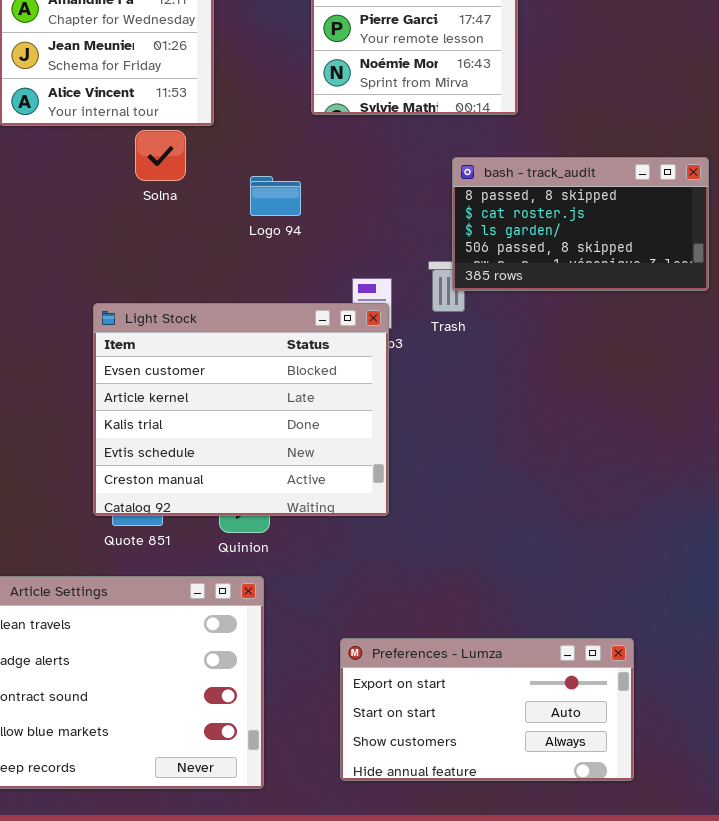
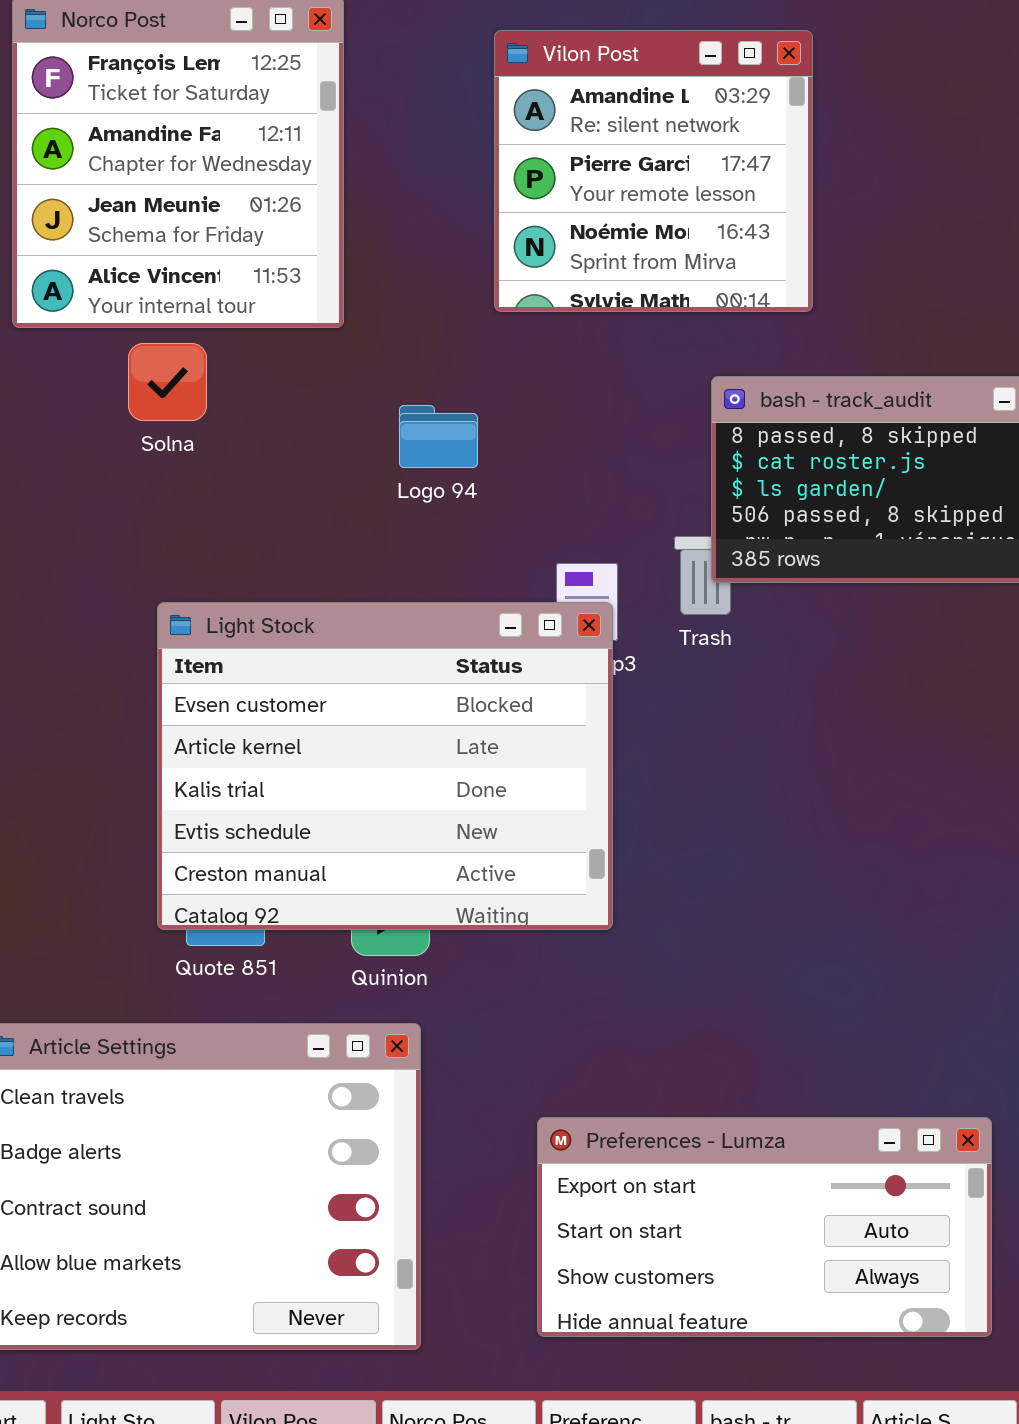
Solna: [135,130,186,181] -> [128,343,207,421], moved

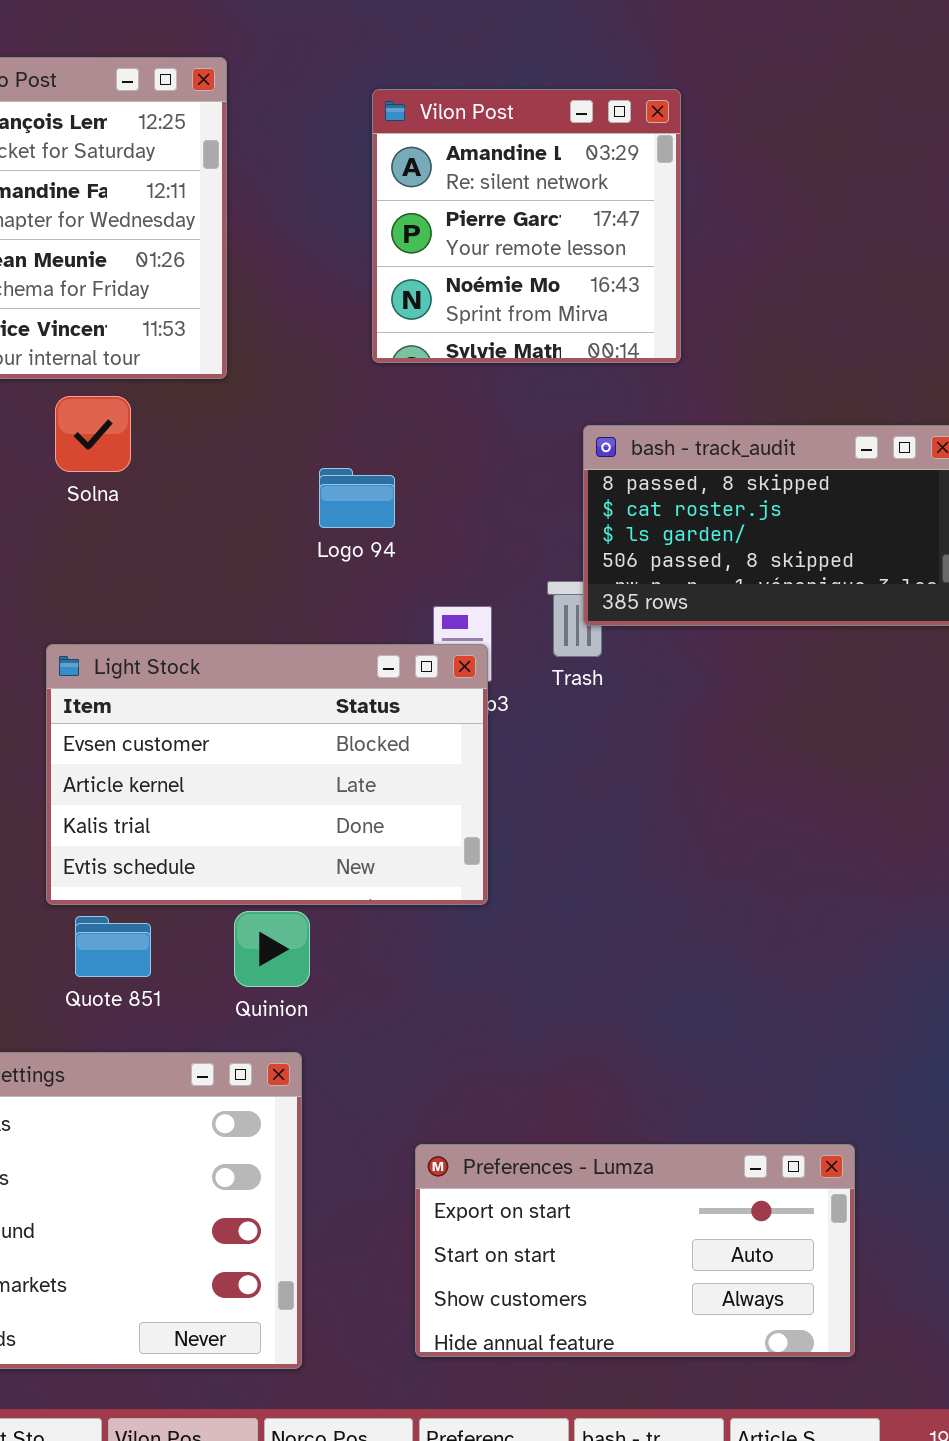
Solna: [128,343,207,421] -> [55,396,131,472], moved
Logo 94: [399,405,478,468] -> [319,468,395,528], moved
Light Stock: [157,602,613,930] -> [46,644,488,905], resized

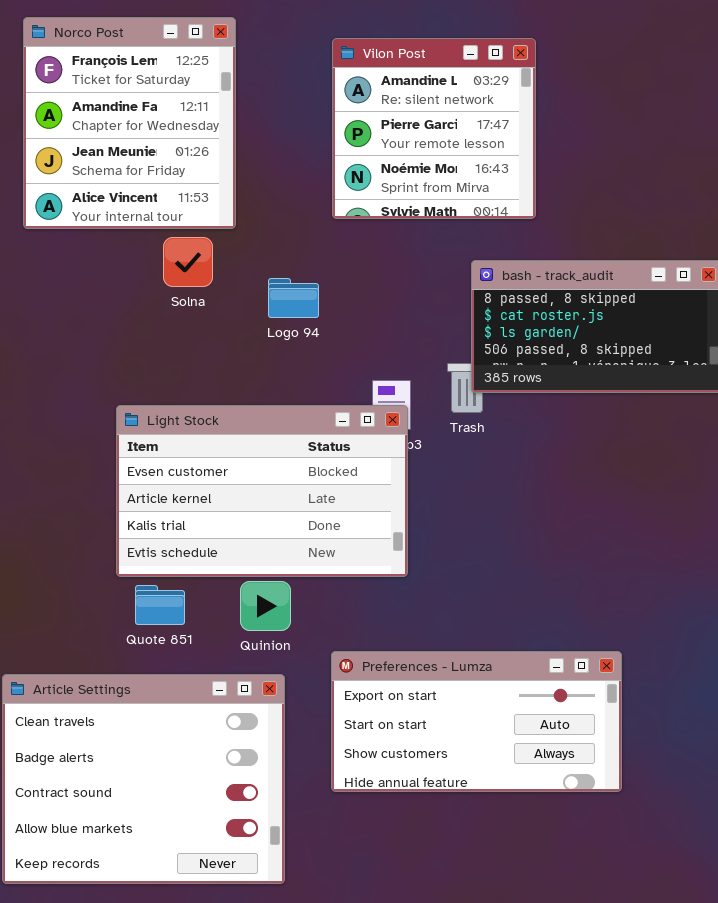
Solna: [55,396,131,472] -> [163,237,213,287], moved
Logo 94: [319,468,395,528] -> [268,278,319,318], moved
Preferences - Lumza: [415,1144,855,1357] -> [331,651,622,792], moved

